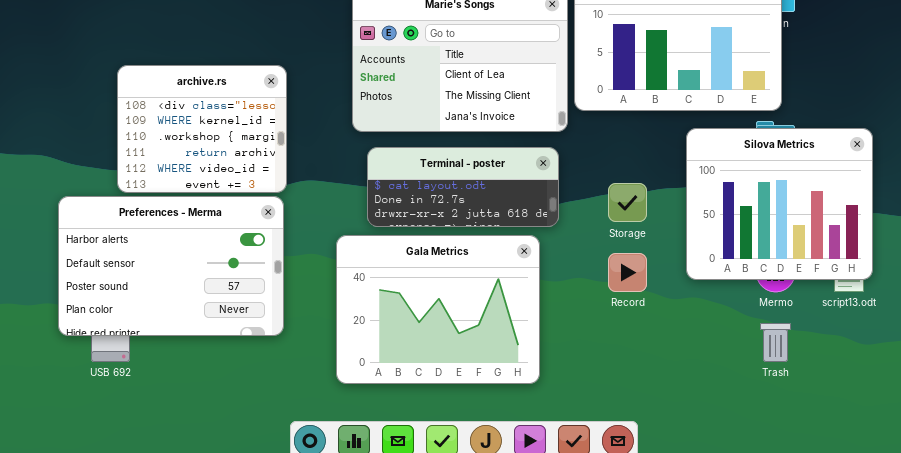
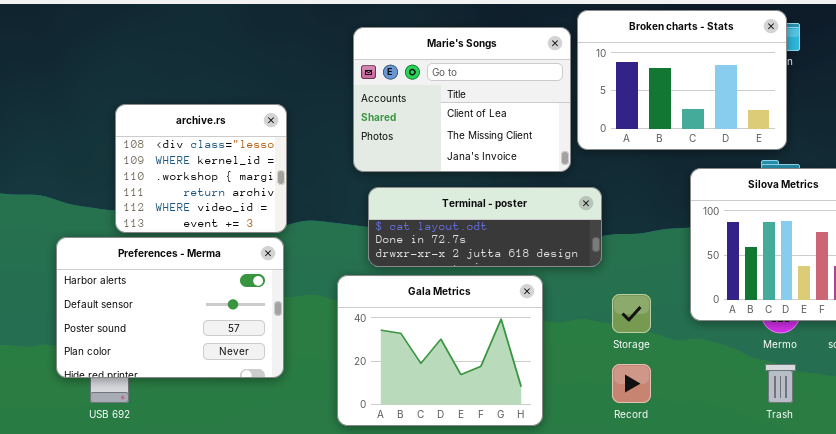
Terminal - poster: [367,147,559,227] -> [368,187,602,267], resized
Storage: [608,183,647,222] -> [612,294,651,333], moved
Record: [608,253,647,292] -> [612,364,651,403], moved

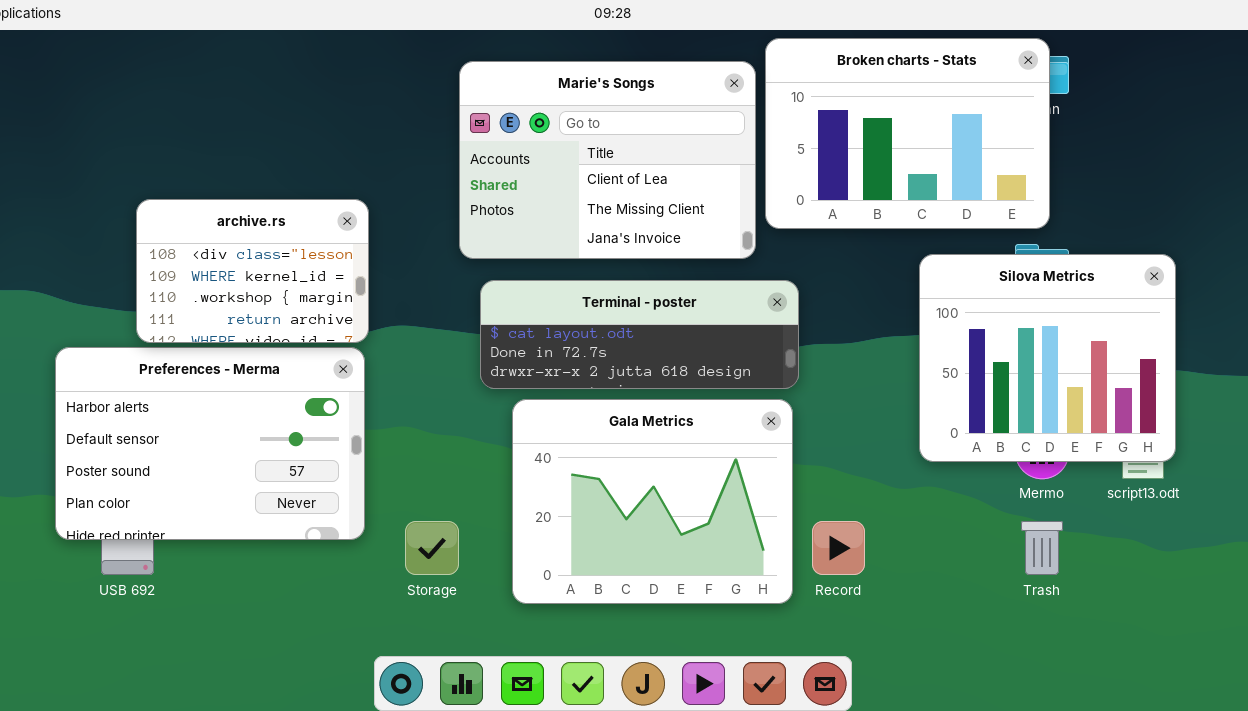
archive.rs: [115,104,287,233] -> [136,199,369,343], resized
Gala Metrics: [337,275,543,426] -> [512,399,793,604], moved
Storage: [612,294,651,333] -> [405,521,459,575], moved

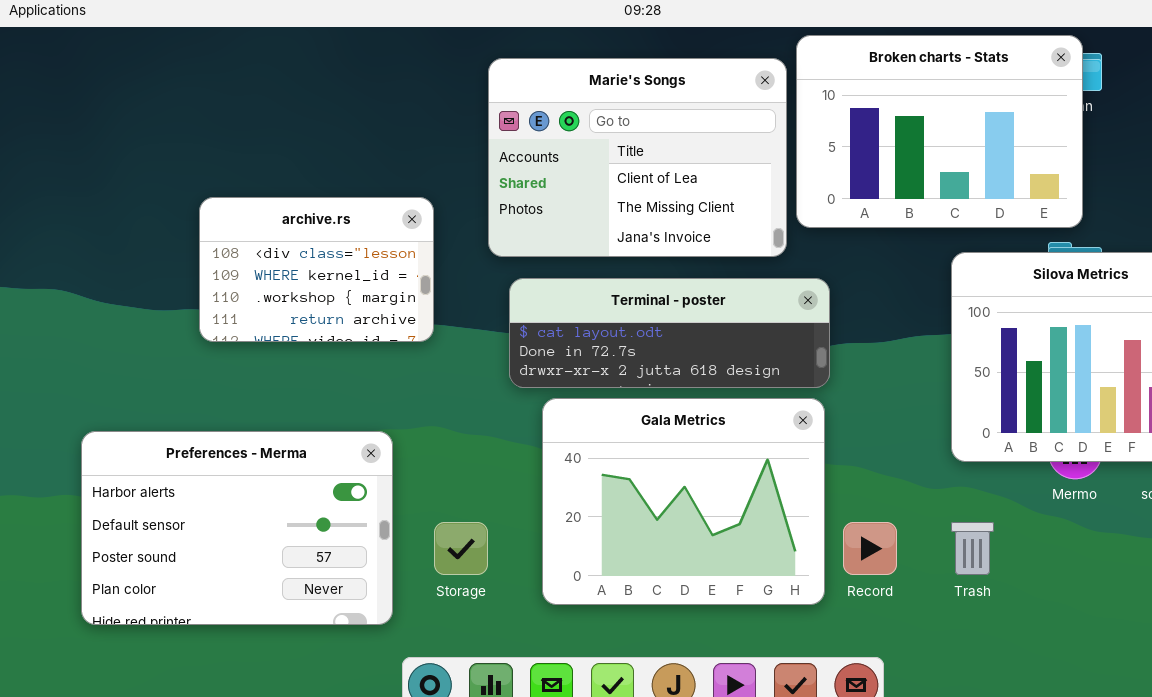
archive.rs: [136,199,369,343] -> [199,197,434,342], moved
Preferences - Merma: [55,347,365,540] -> [81,431,393,625], moved
Trash: [1021,521,1063,575] -> [951,522,994,575], moved

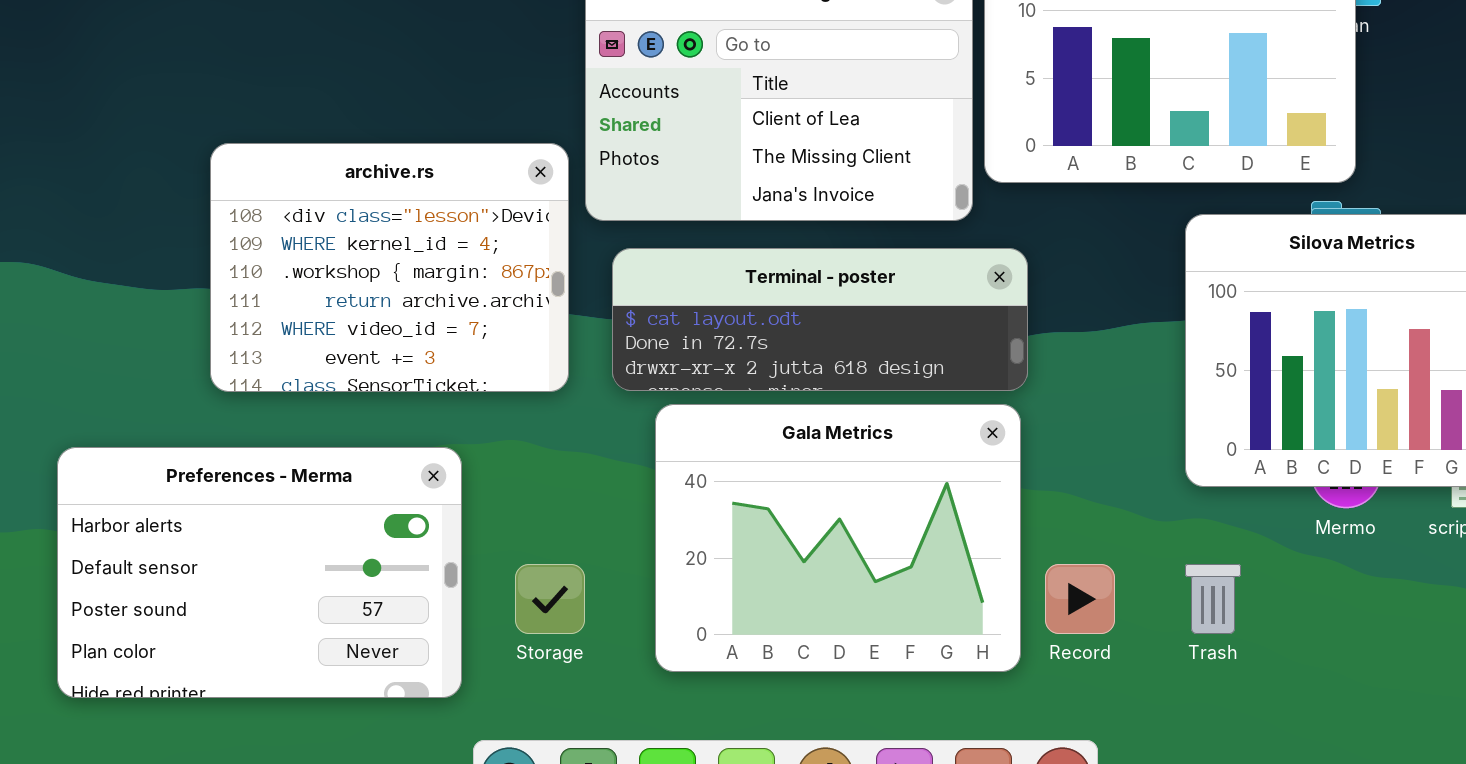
archive.rs: [199,197,434,342] -> [210,143,569,392], resized

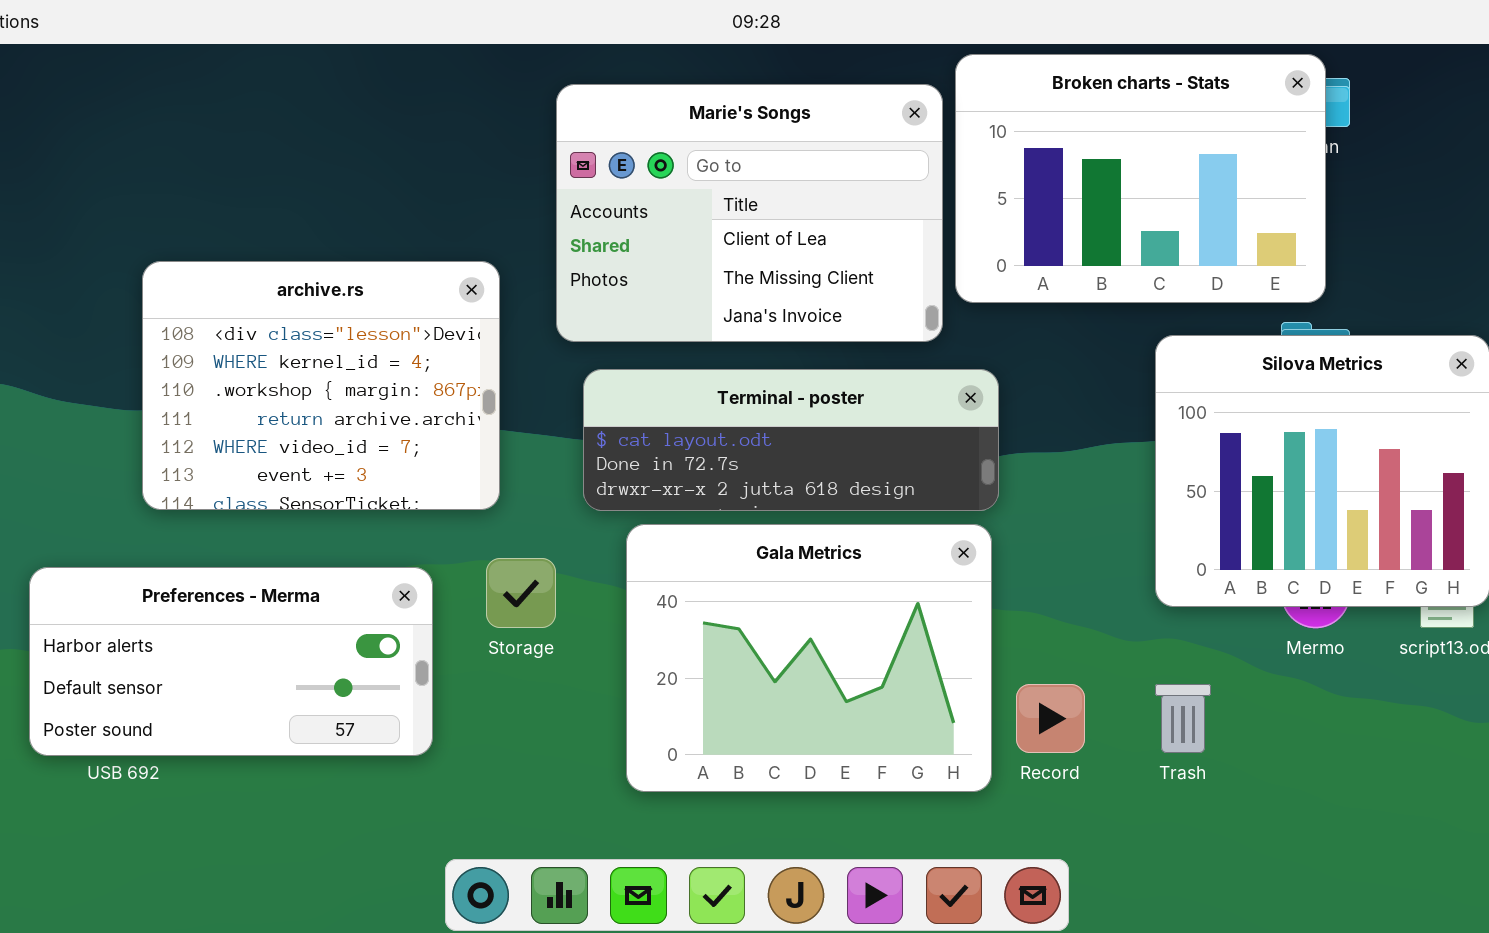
archive.rs: [210,143,569,392] -> [142,261,500,510], moved
Preferences - Merma: [57,447,462,698] -> [29,567,433,756], resized
Storage: [515,564,585,634] -> [486,558,556,628], moved

